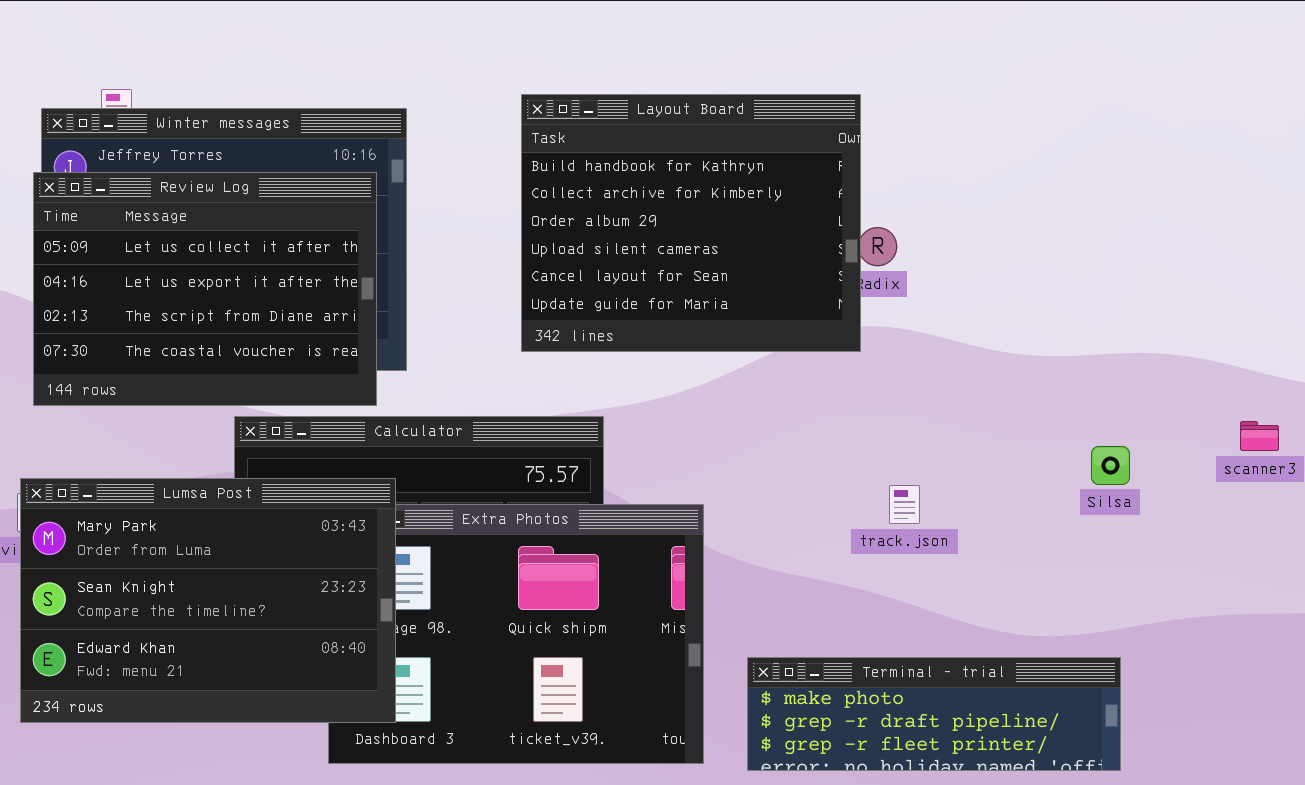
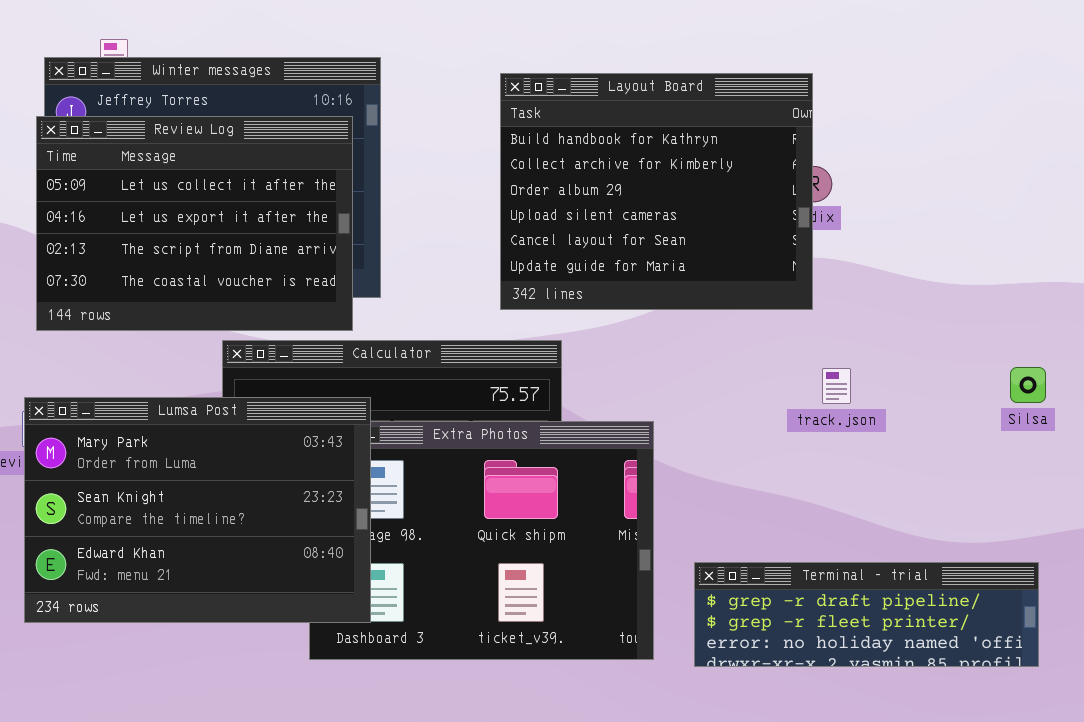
Layout Board: [521,94,861,352] -> [500,73,813,310], moved
track.json: [889,485,920,524] -> [822,368,851,404], moved
Terminal - trial: [747,657,1121,771] -> [694,562,1039,667], scrolled down 1 row

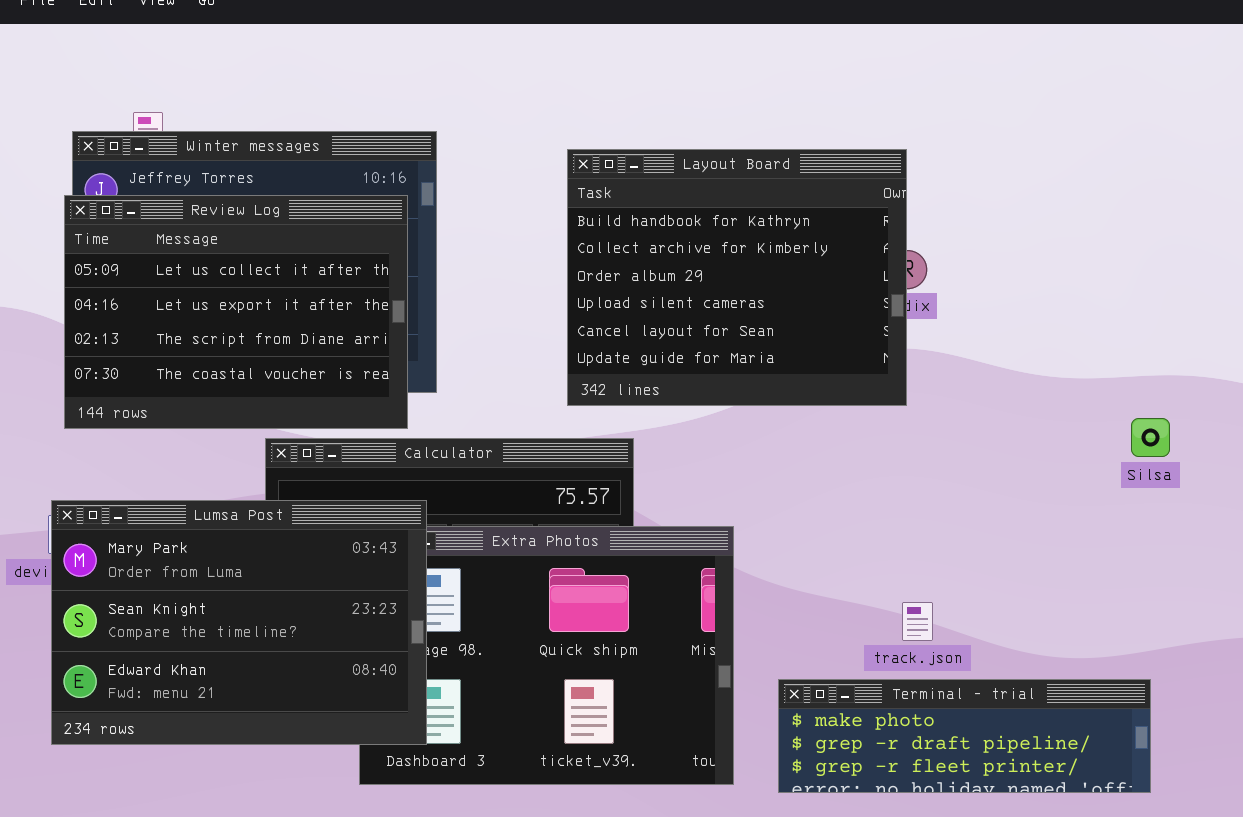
Silsa: [1010,367,1046,403] -> [1131,418,1170,457], moved
track.json: [822,368,851,404] -> [902,602,933,641], moved
Terminal - trial: [694,562,1039,667] -> [778,679,1151,793], scrolled up 1 row

